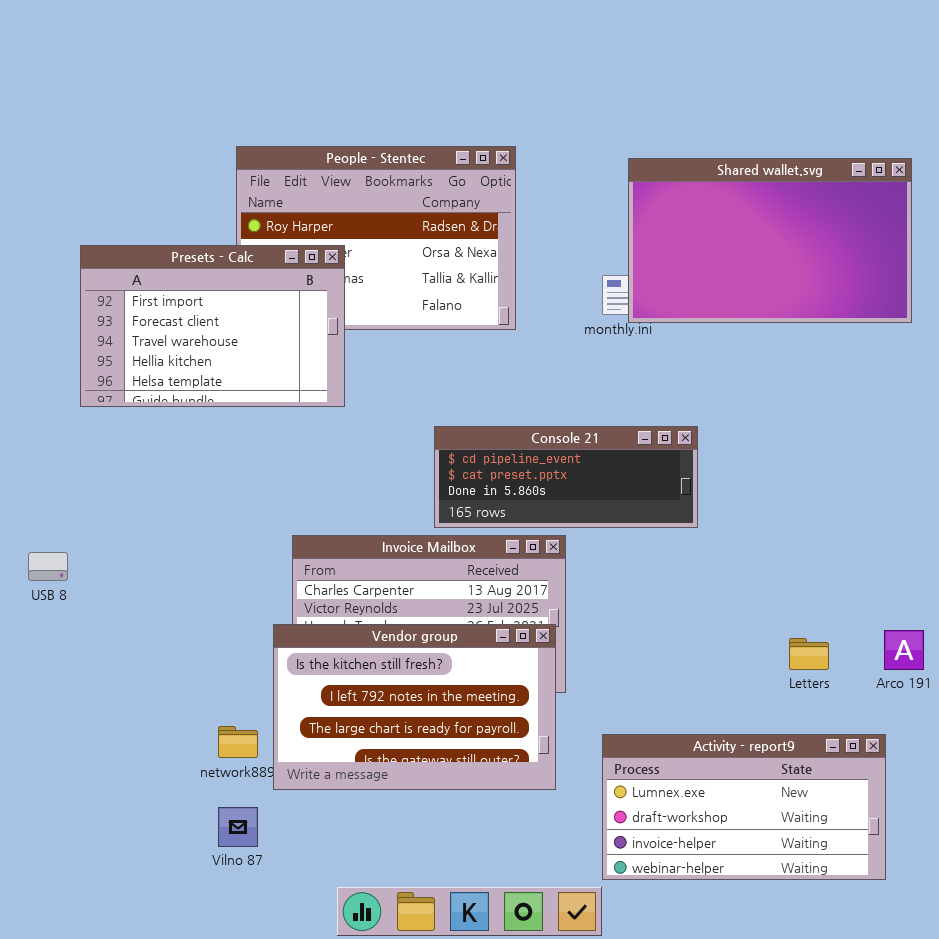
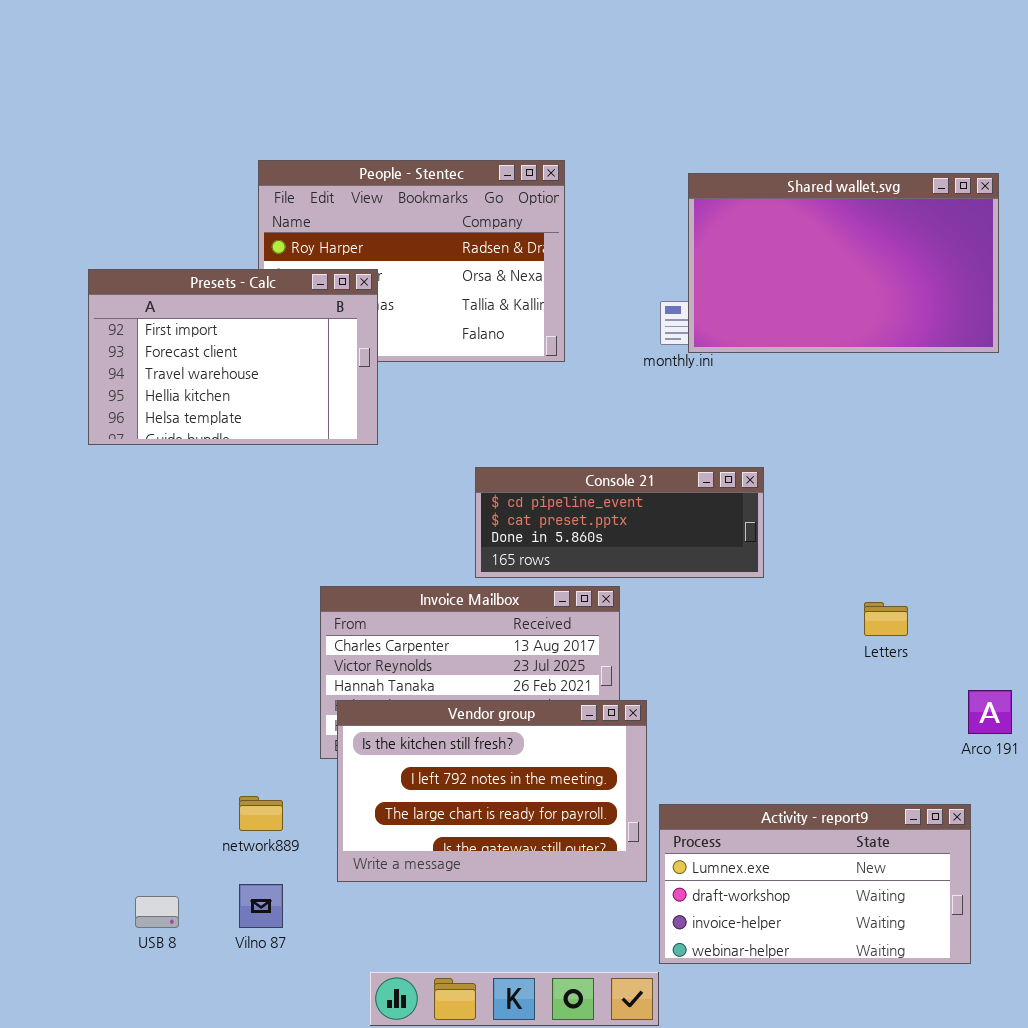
USB 8: [28,552,68,581] -> [135,896,179,928], moved
Vendor group: [273,624,556,790] -> [337,700,647,882], moved
Letters: [789,638,829,670] -> [864,602,908,636], moved

